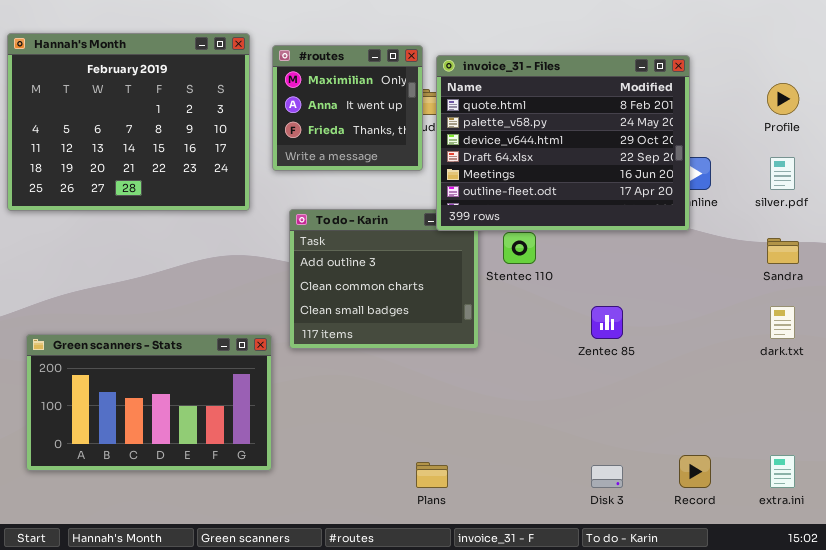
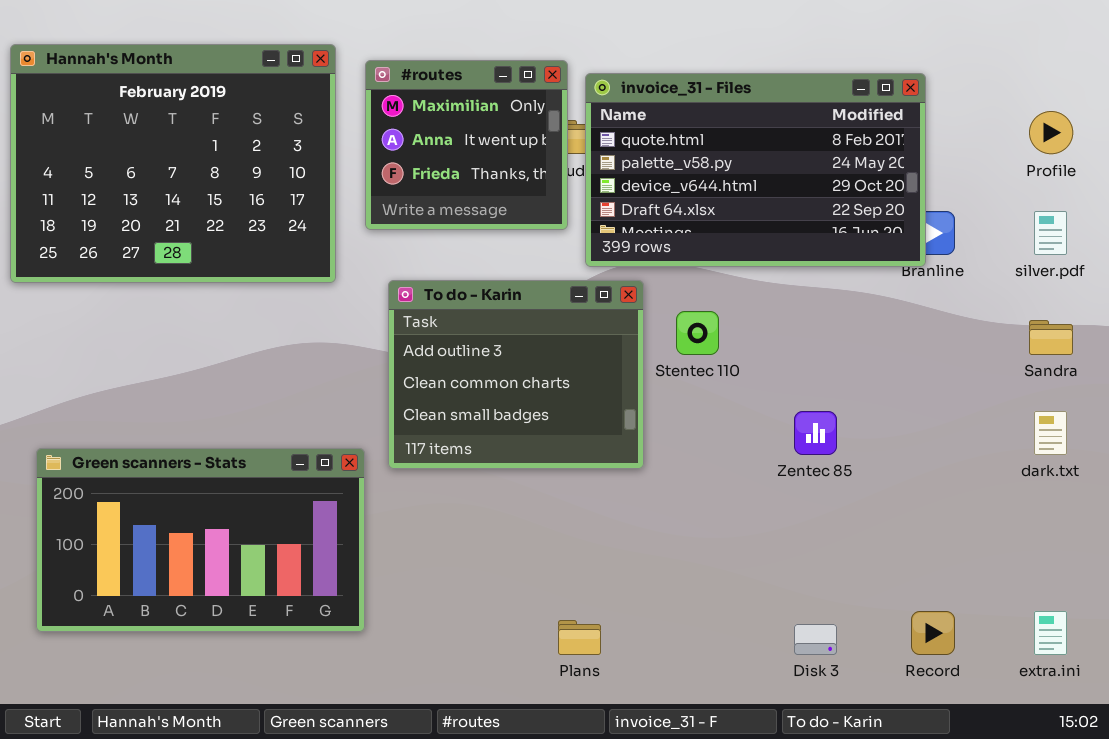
invoice_31 - Files: [436,55,690,231] -> [585,73,926,267], resized

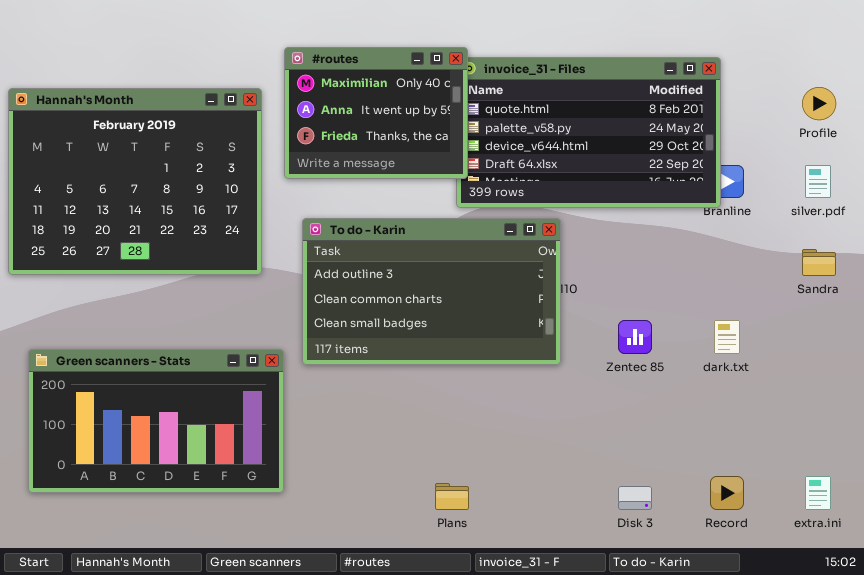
Hannah's Month: [10,44,336,283] -> [8,88,262,275], moved
#routes: [365,60,568,230] -> [284,47,468,179], resized
To do - Karin: [388,280,644,469] -> [302,218,561,365], resized
dark.txt: [1034,411,1067,455] -> [714,320,740,354], moved

